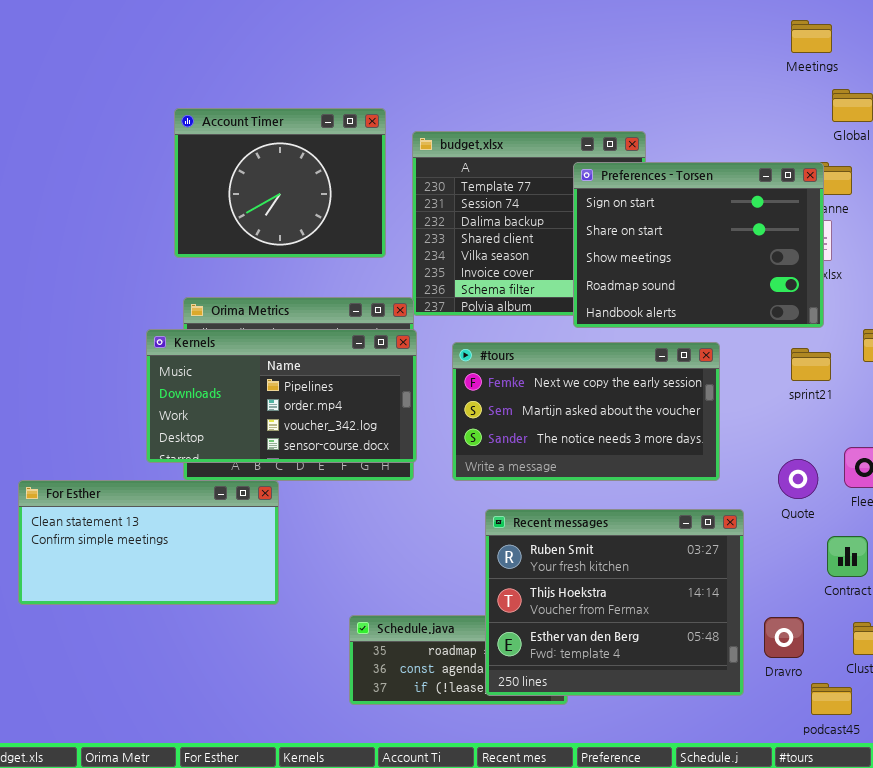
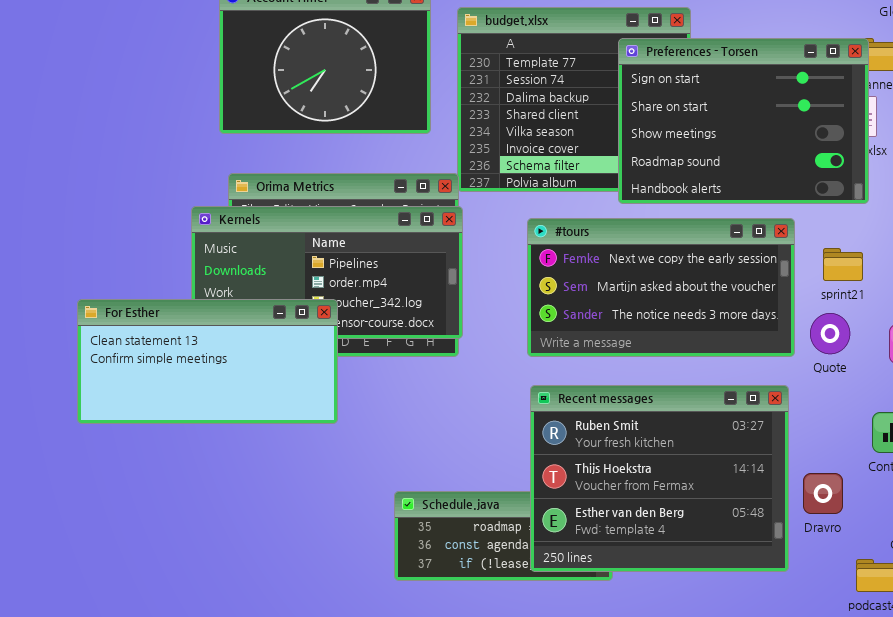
#tours: [452,342,720,481] -> [527,218,795,357], moved
sprint21: [791,348,831,381] -> [823,248,863,281], moved
Quote: [778,459,818,499] -> [810,313,850,354], moved
For Esther: [18,480,279,605] -> [77,299,338,424], moved
Dravro: [764,617,804,658] -> [803,473,843,514], moved

